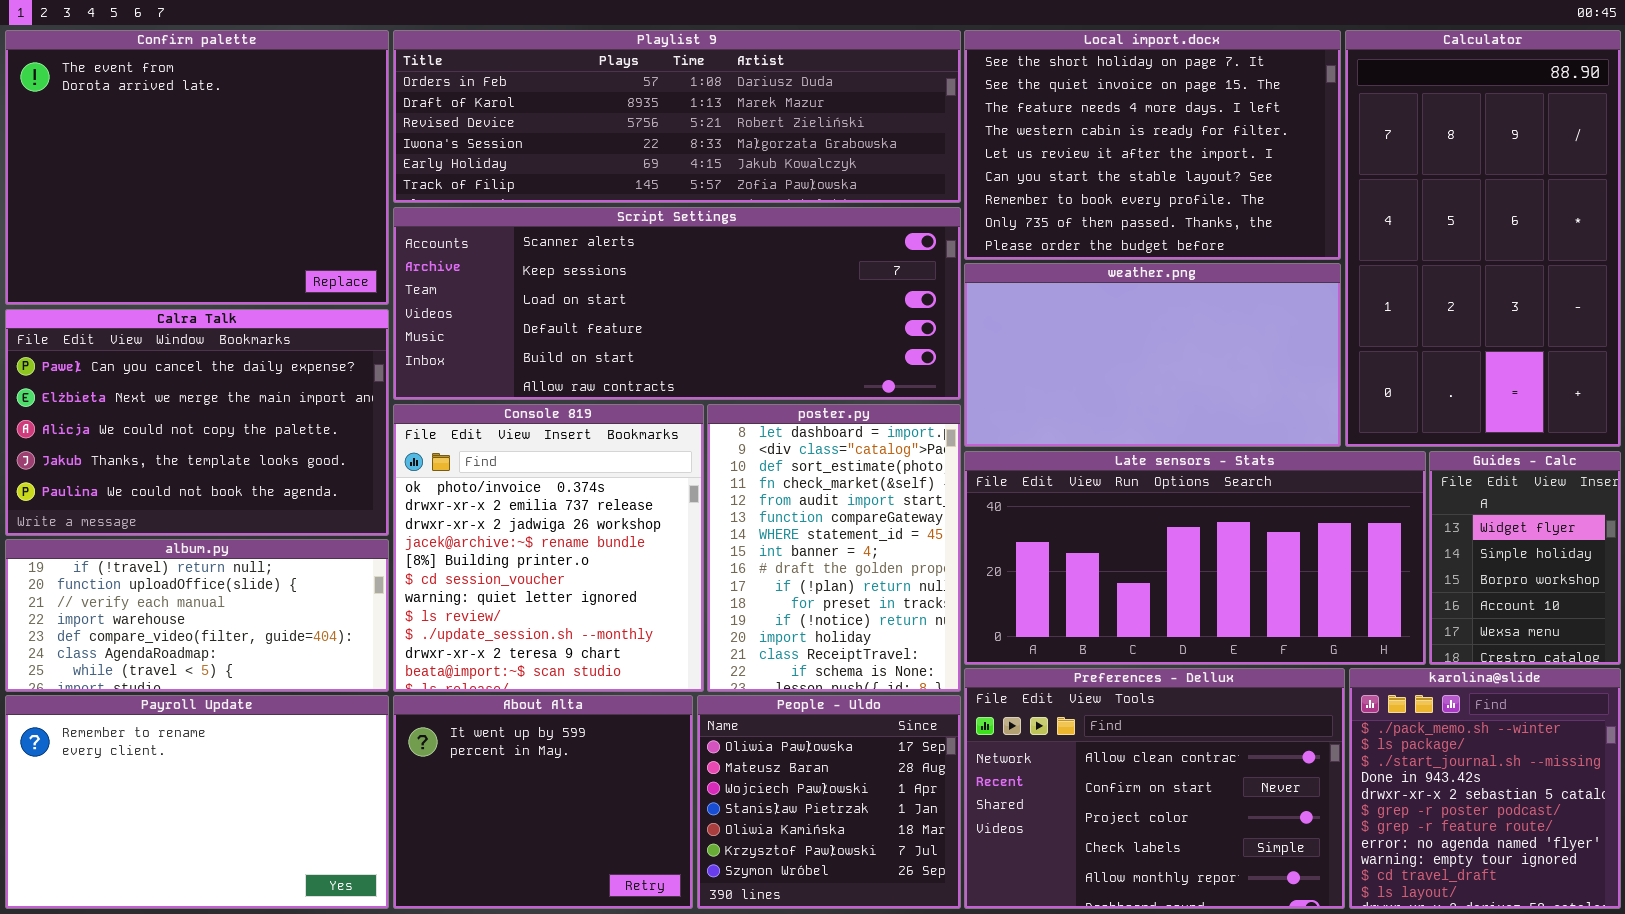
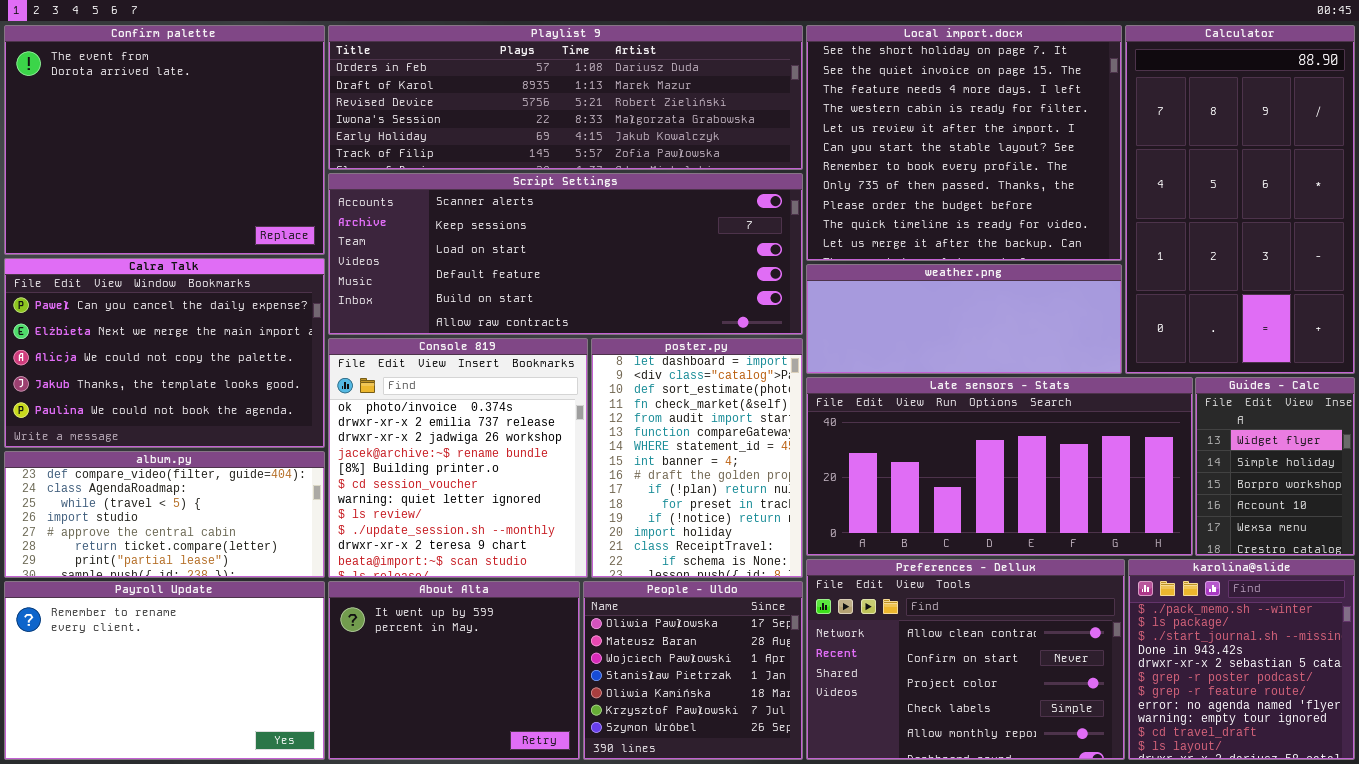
Local import.docx: [964,30,1341,260] -> [806,25,1122,261], resized
weather.png: [964,263,1341,447] -> [806,264,1122,374], resized
album.py: [5,539,389,692] -> [4,451,325,578], scrolled down 4 rows

